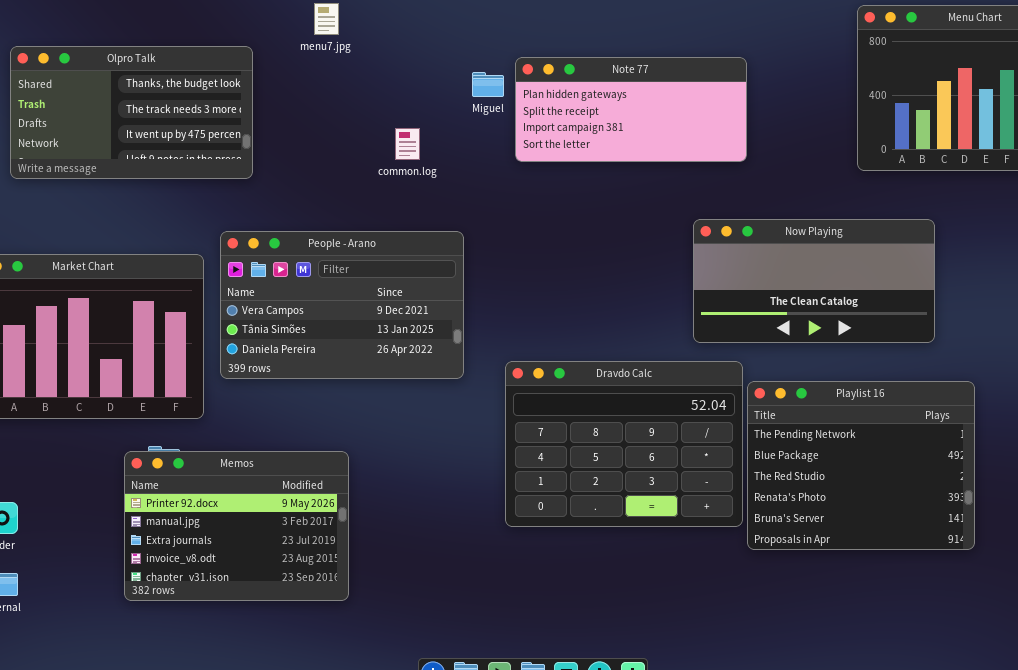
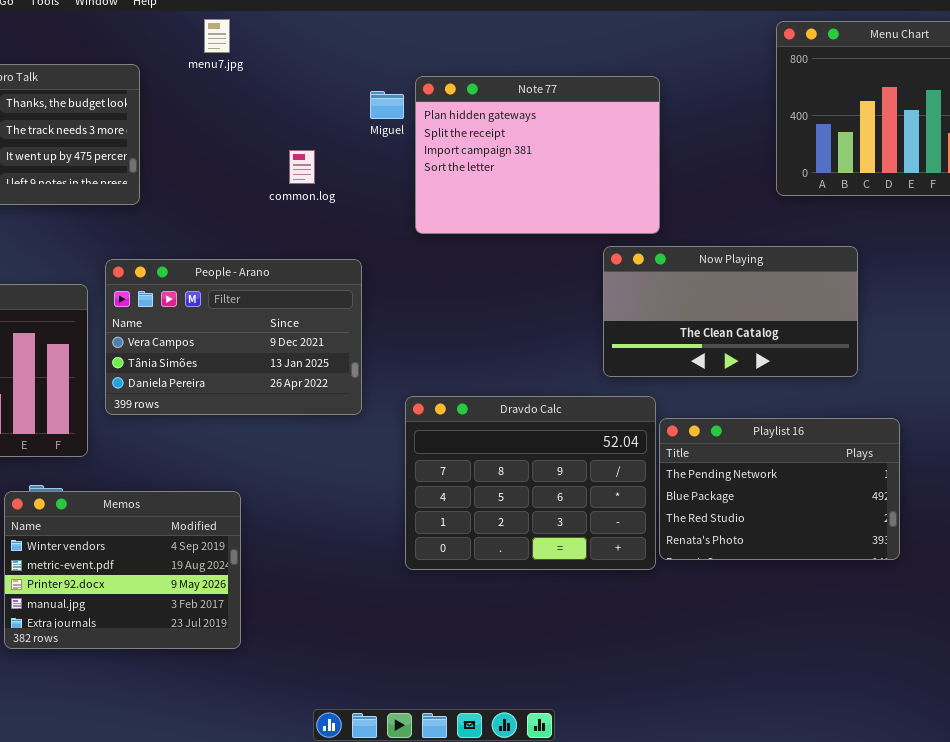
Note 77: [515,57,747,162] -> [415,76,660,234], resized
Playlist 16: [747,381,975,550] -> [659,418,900,560], resized
Memos: [124,451,349,601] -> [4,491,241,649], scrolled up 2 rows

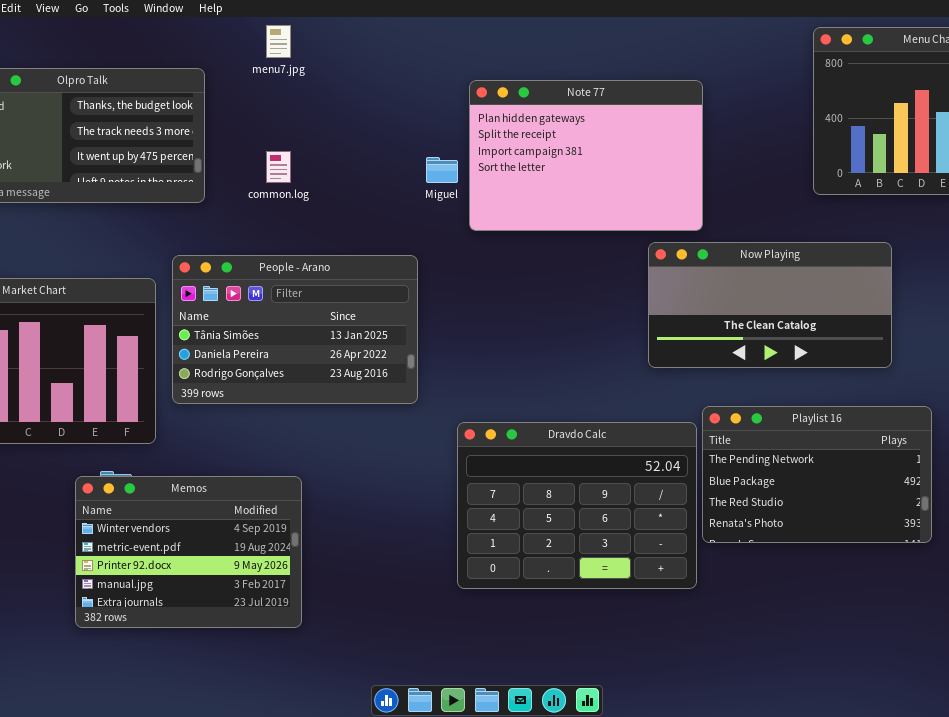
Miguel: [370,91,404,119] -> [426,157,458,183], moved
common.log: [289,150,315,184] -> [266,151,291,183], moved
People - Arano: [105,259,362,415] -> [172,255,418,404], scrolled down 1 row
Dravdo Calc: [405,396,656,570] -> [457,422,697,589], moved

